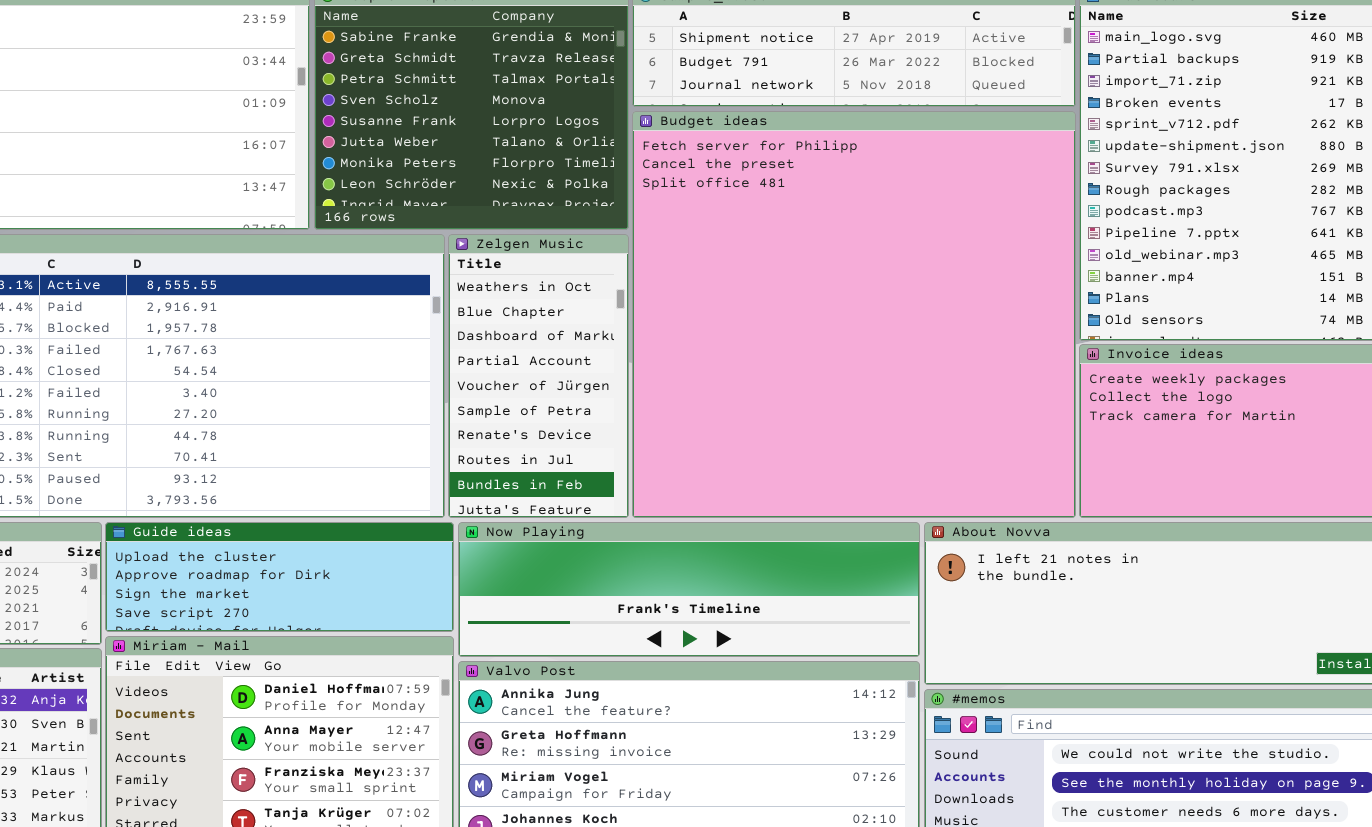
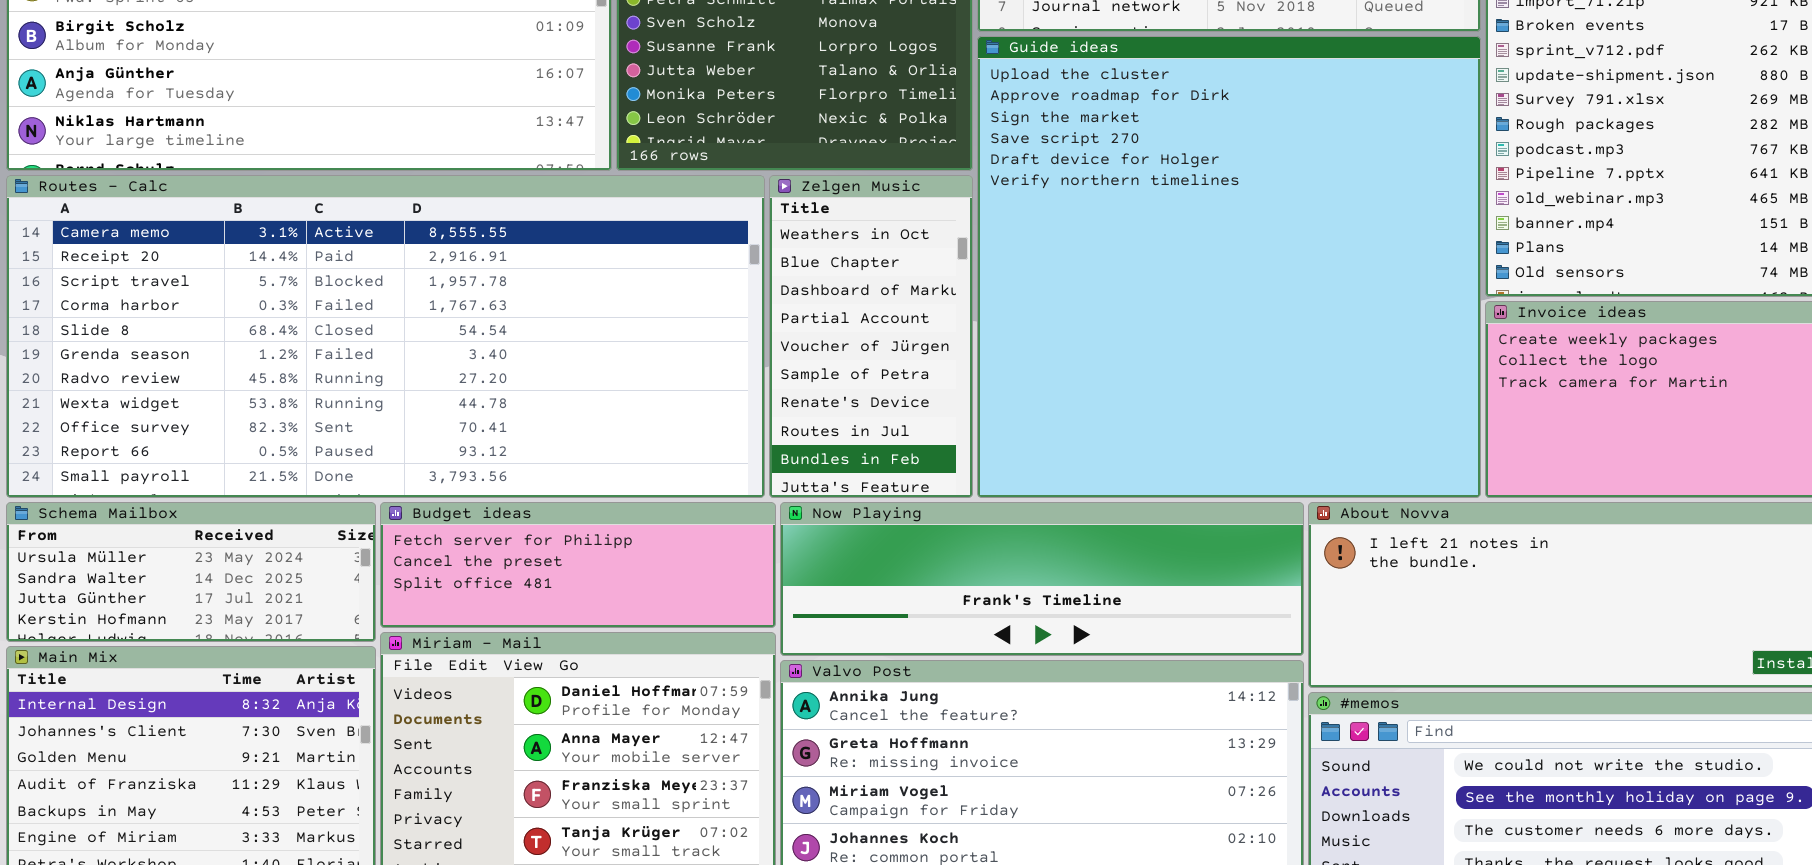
Budget ideas: [632,111,1076,518] -> [380,502,776,628], moved, resized
Guide ideas: [105,522,454,632] -> [977,36,1481,498], moved, resized

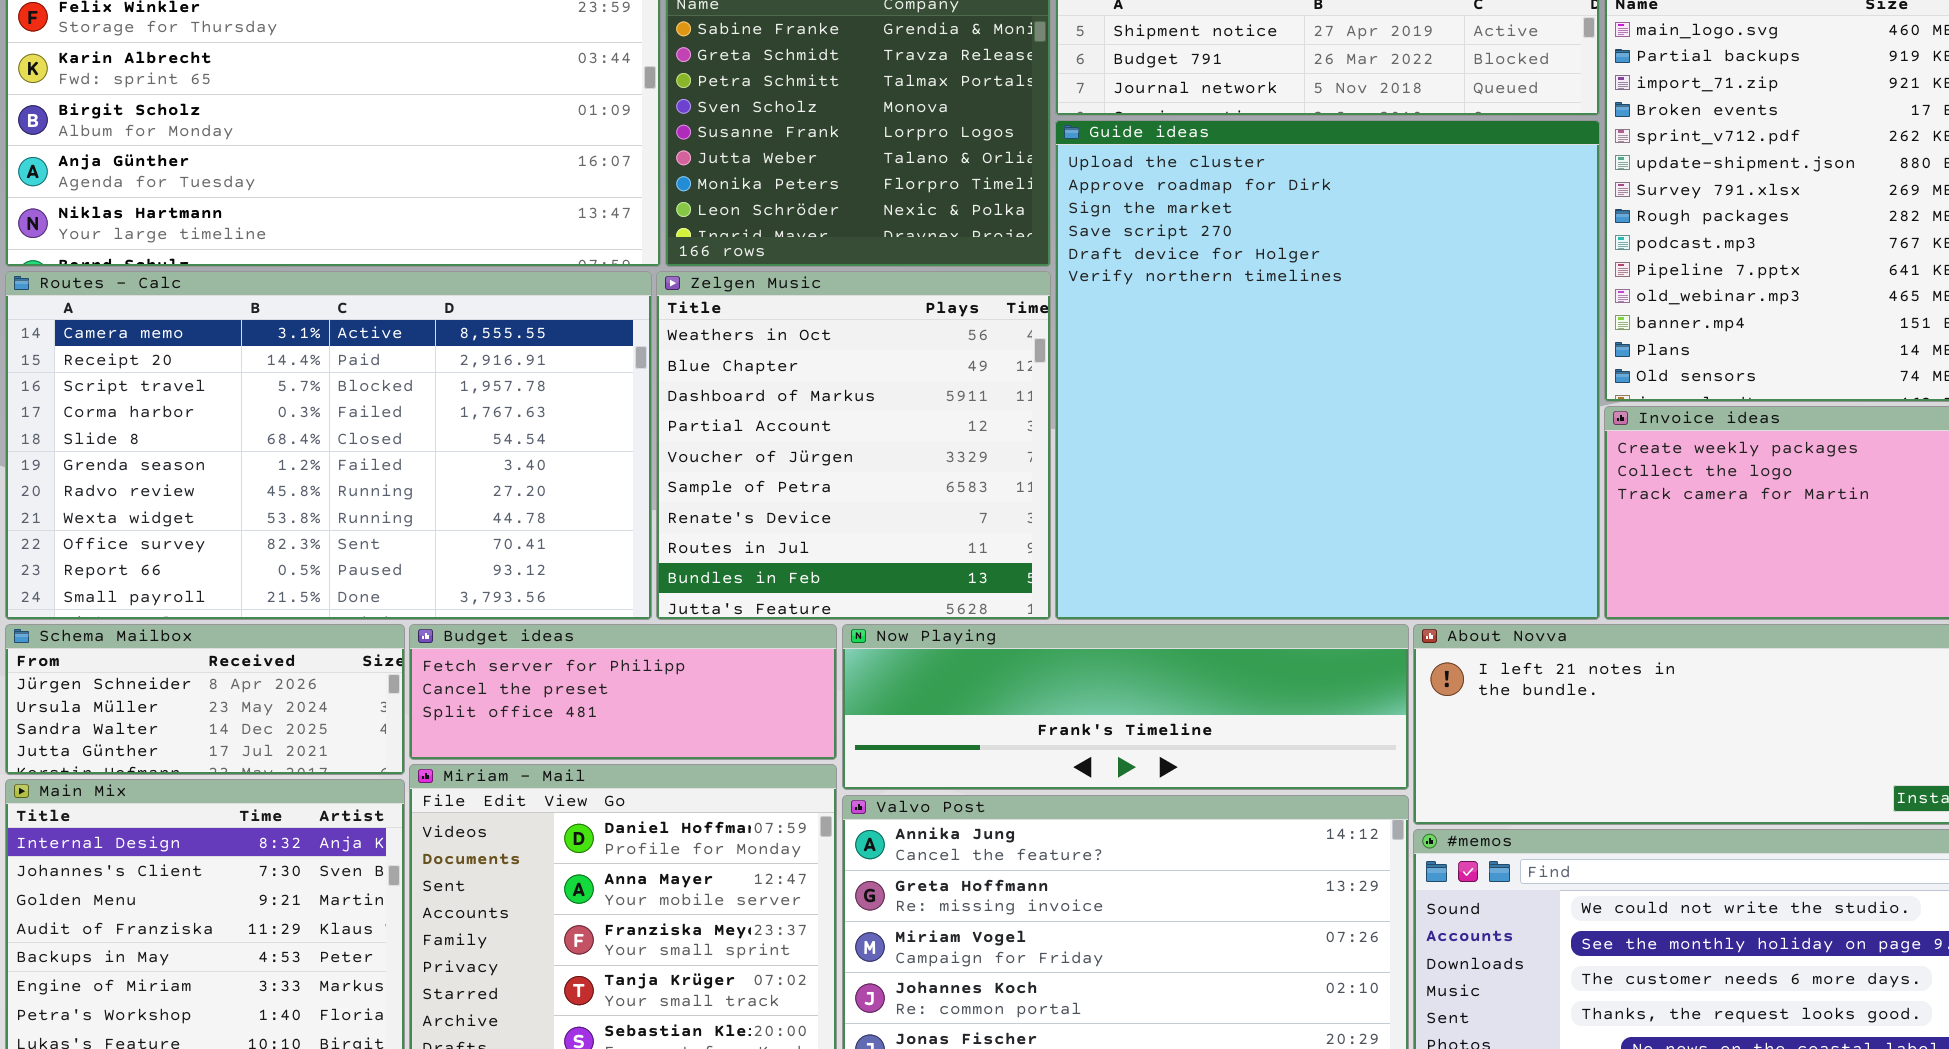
Routes - Calc: [6,175,765,498] -> [5,271,652,620], resized
Zelgen Music: [769,175,973,498] -> [656,271,1051,620], resized
Schema Mailbox: [6,502,376,642] -> [5,624,405,775], scrolled up 1 row

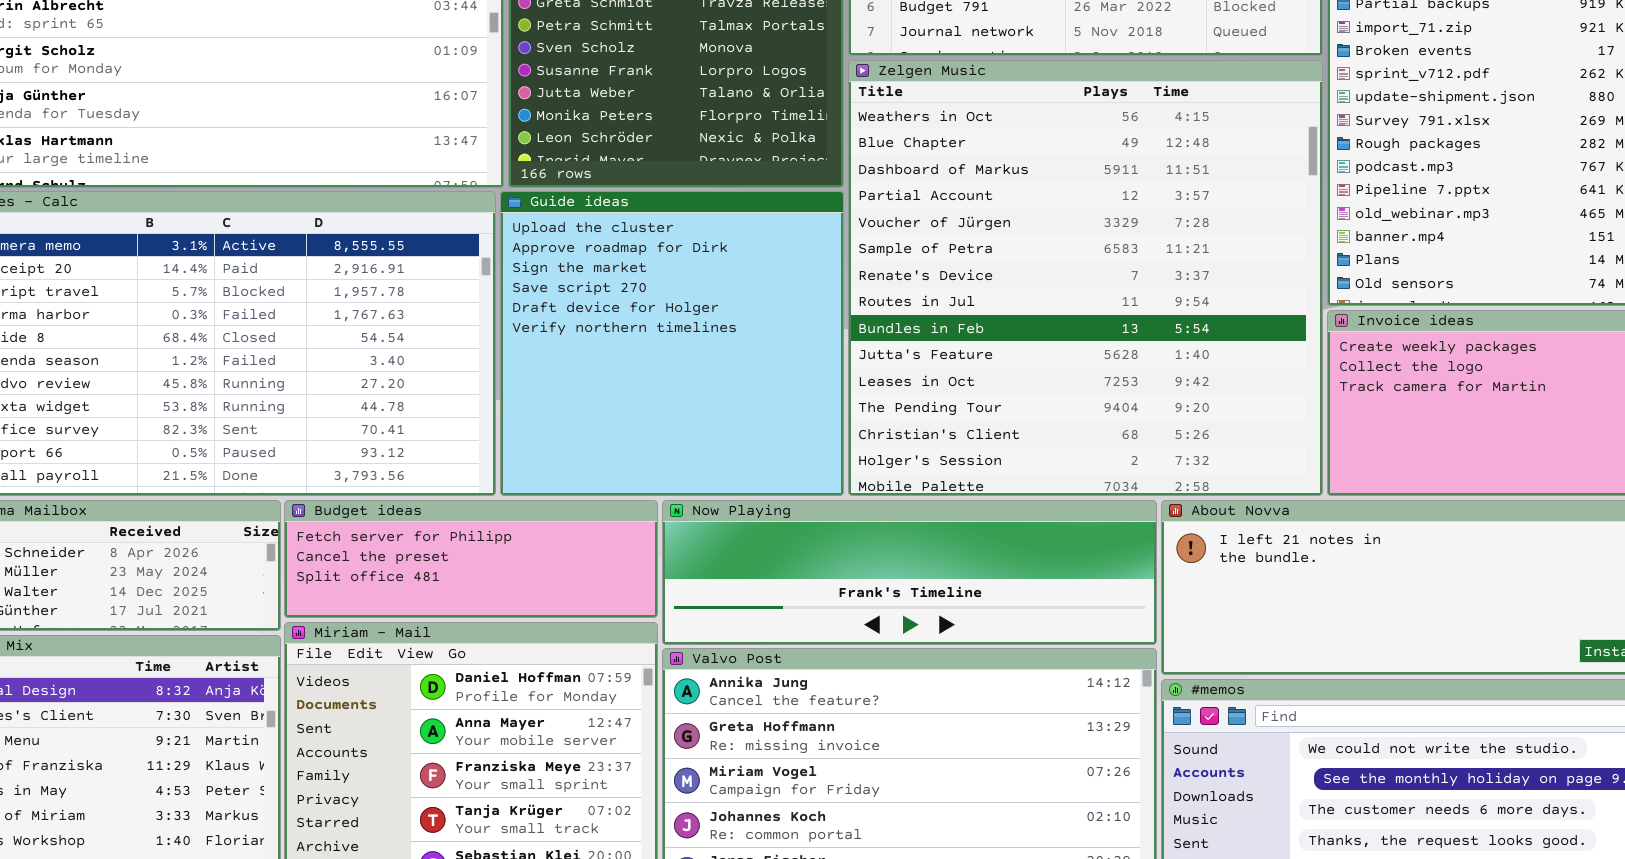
Guide ideas: [1055,120,1600,620] -> [500,191,844,496], moved, resized
Zelgen Music: [656,271,1051,620] -> [848,60,1323,496], moved, resized

